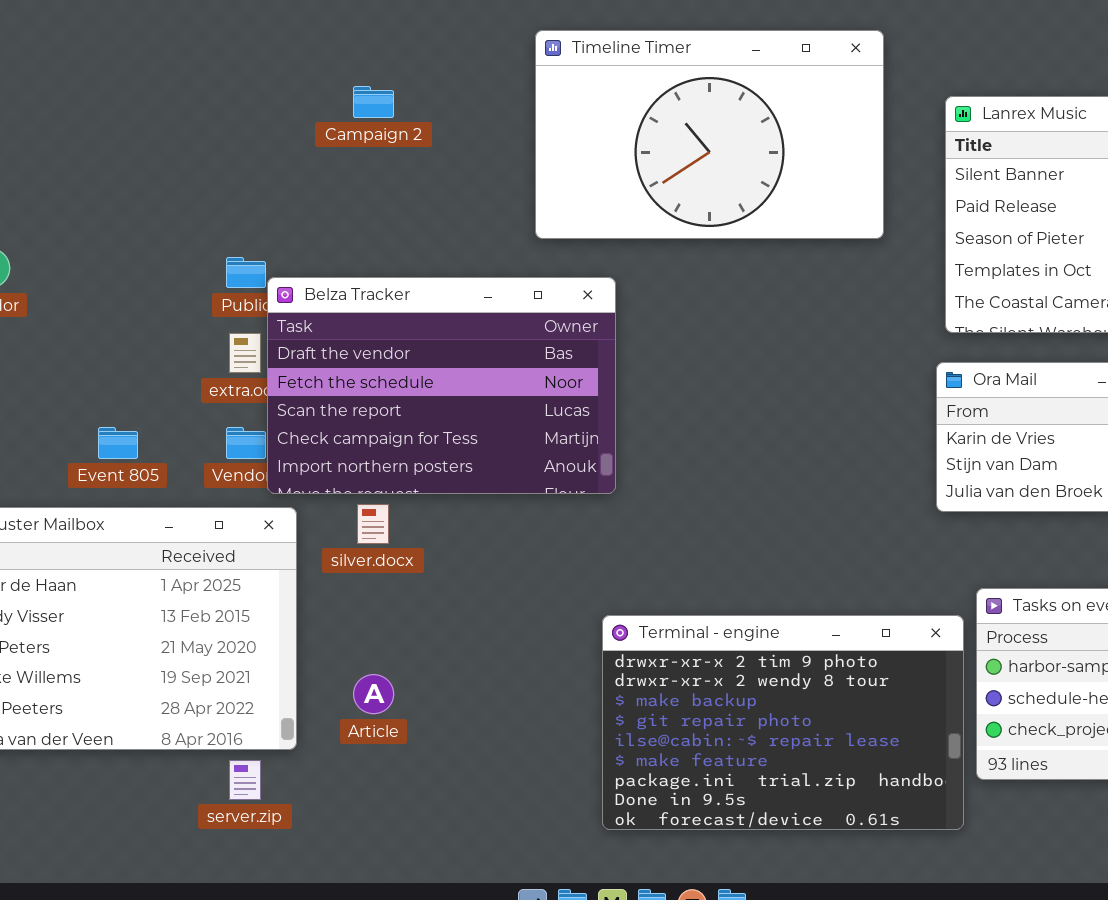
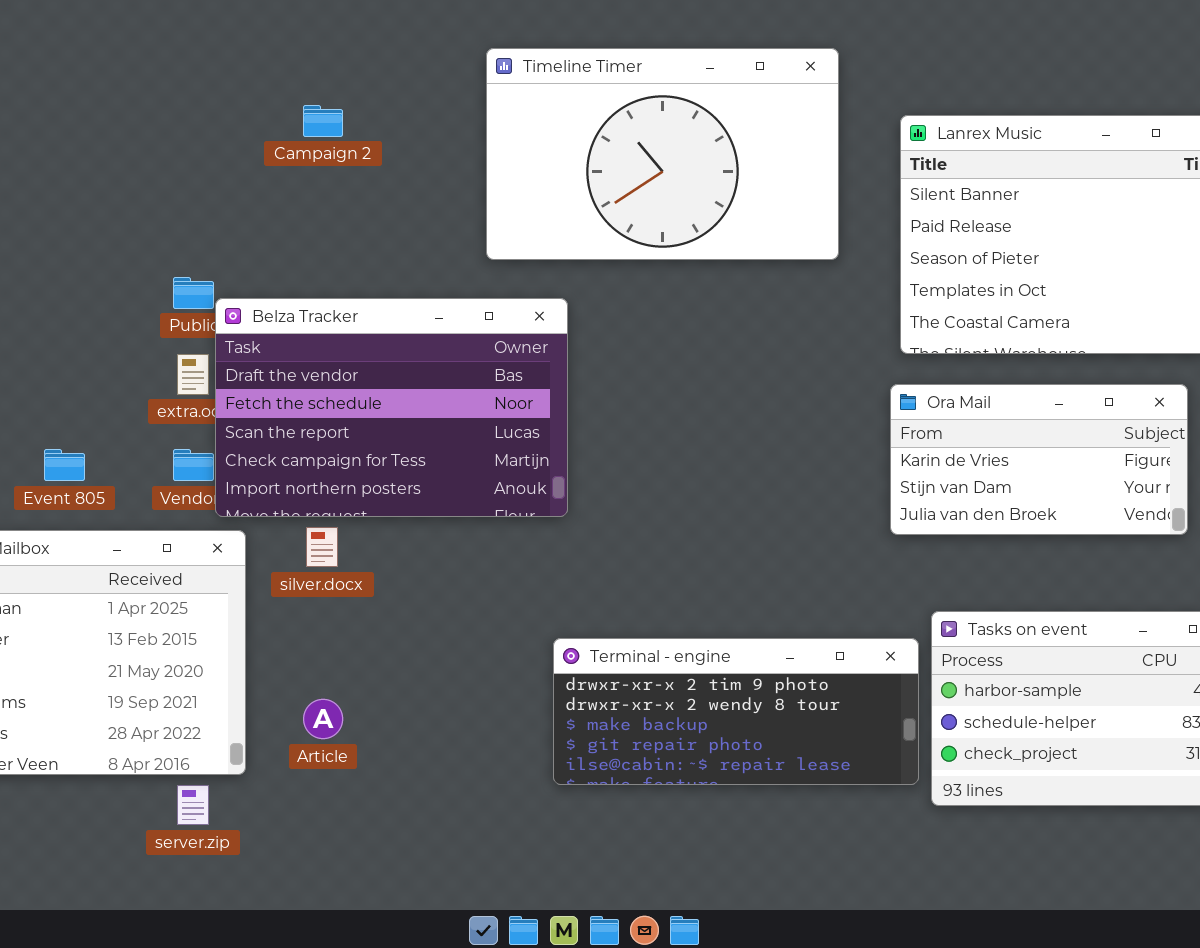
Terminal - engine: [602,615,964,830] -> [553,638,919,785], resized

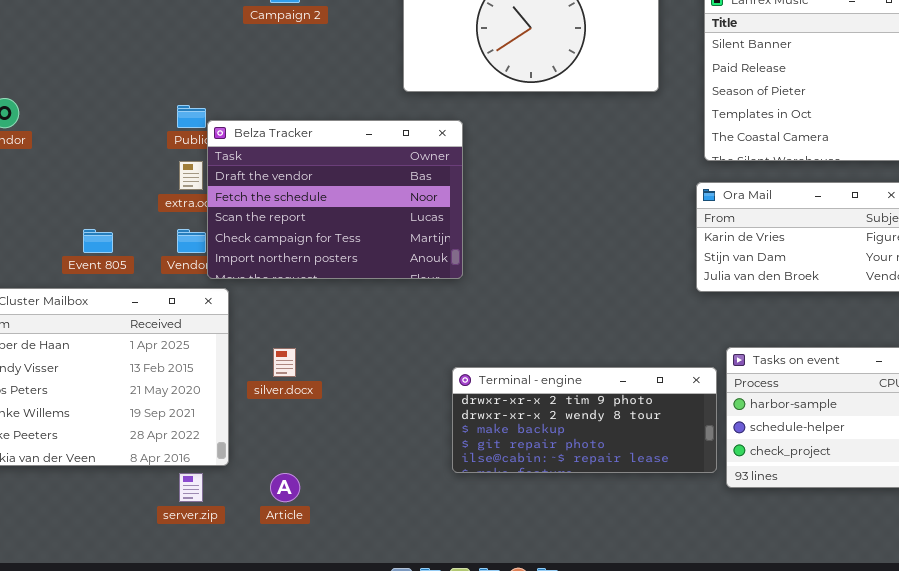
silver.docx: [306,527,338,567] -> [273,348,296,377], moved
Article: [303,699,343,739] -> [270,473,300,502], moved

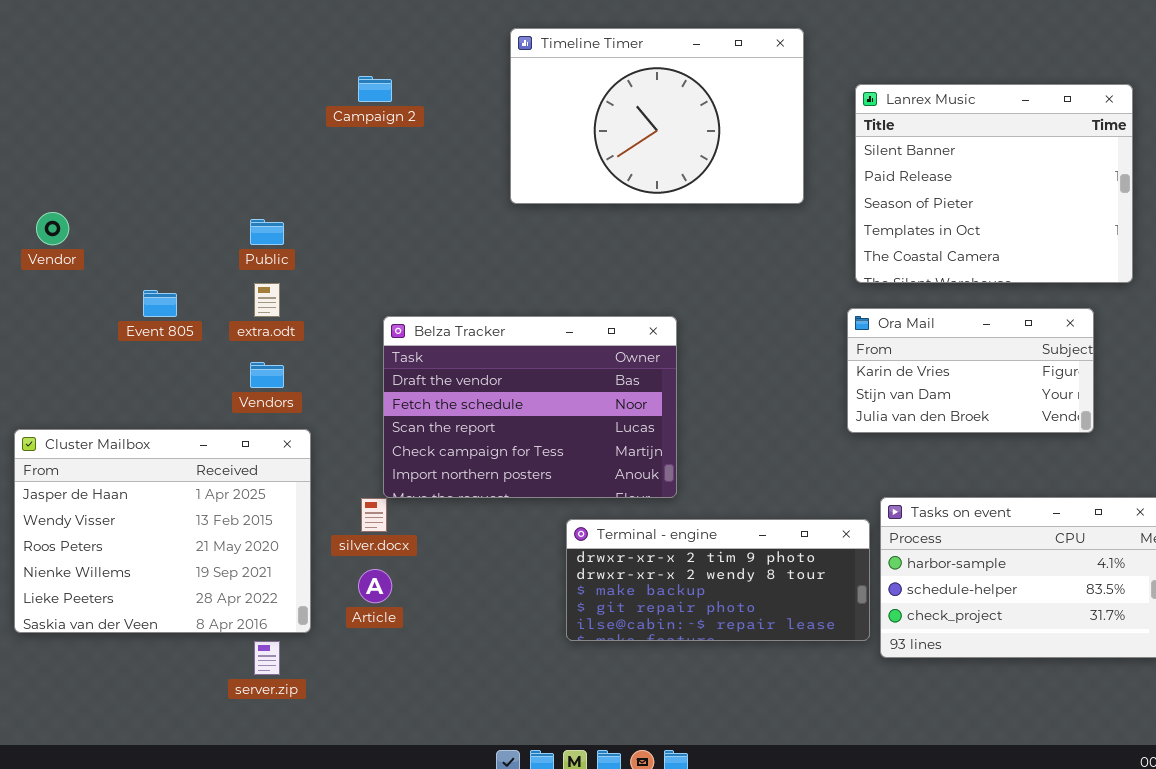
Belza Tracker: [207,120,463,279] -> [383,316,677,498], moved
Event 805: [83,229,113,253] -> [143,290,177,317], moved
Article: [270,473,300,502] -> [358,569,392,603], moved

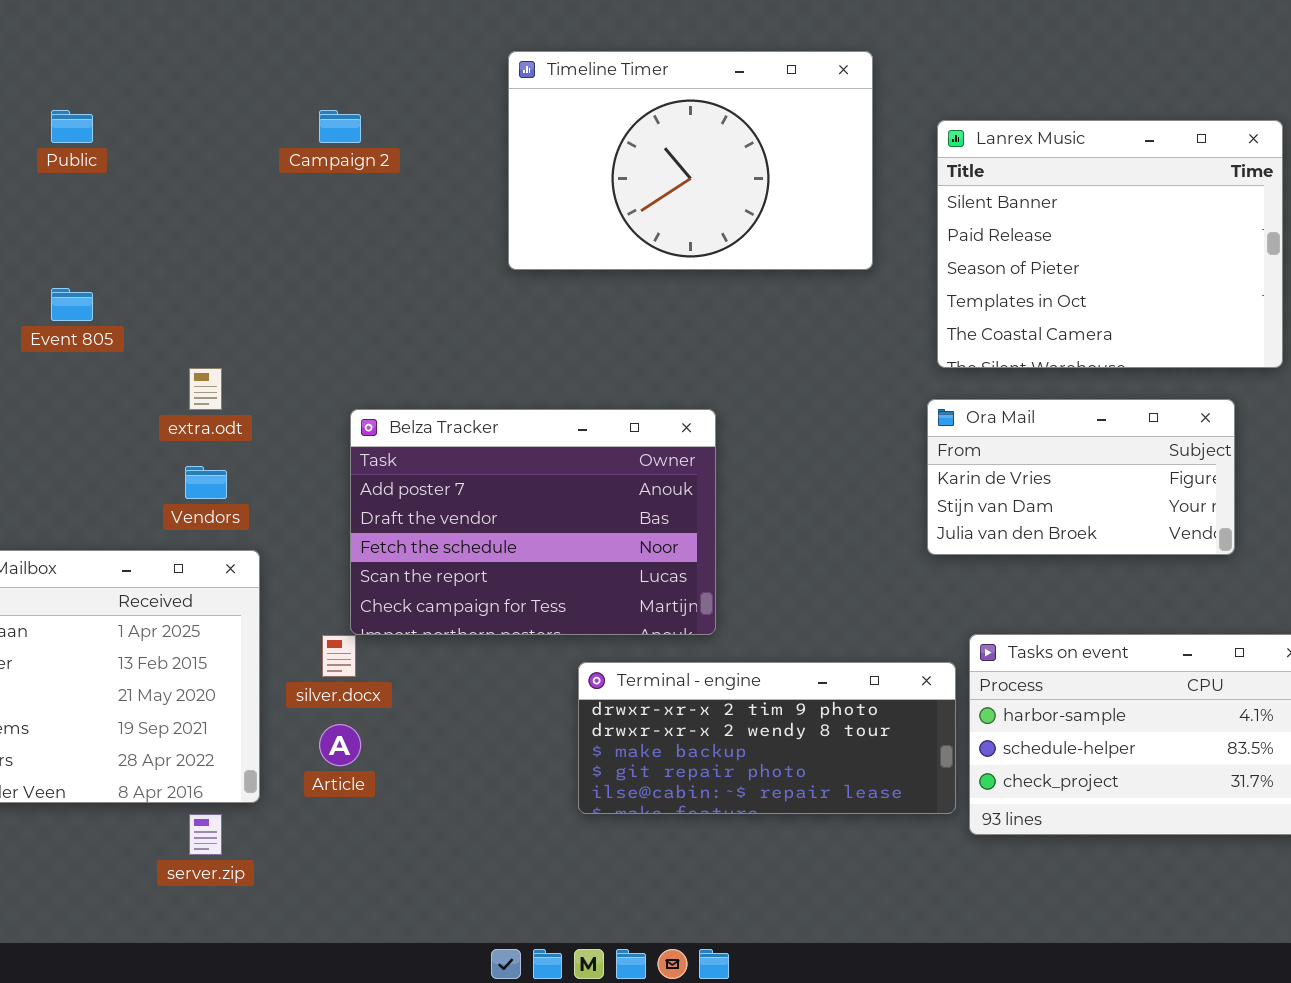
Public: [250,219,284,245] -> [51,110,93,143], moved
Event 805: [143,290,177,317] -> [51,288,93,321], moved
Belza Tracker: [383,316,677,498] -> [350,409,716,635], scrolled up 1 row

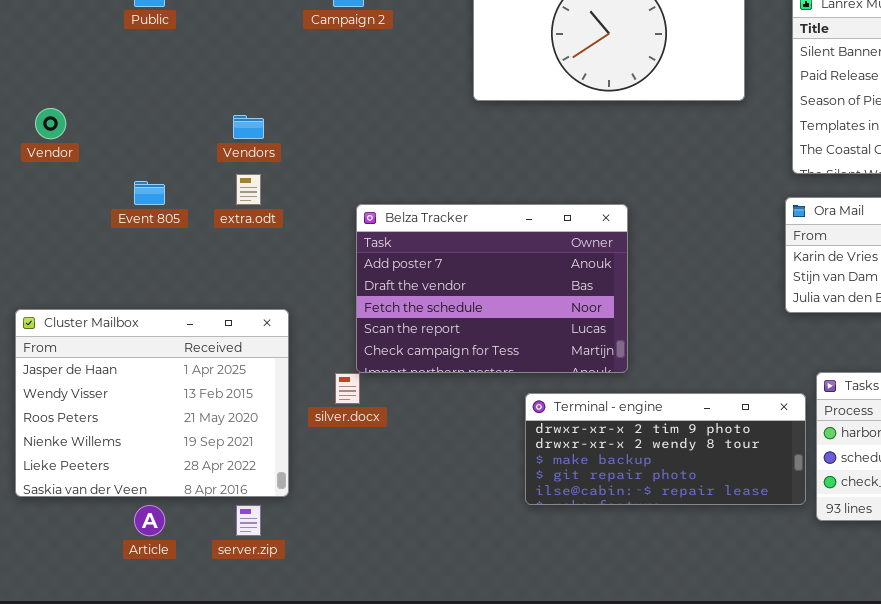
Event 805: [51,288,93,321] -> [134,181,165,205], moved
Vendors: [185,466,227,499] -> [233,115,264,139], moved
Article: [319,724,361,766] -> [134,505,165,536], moved

